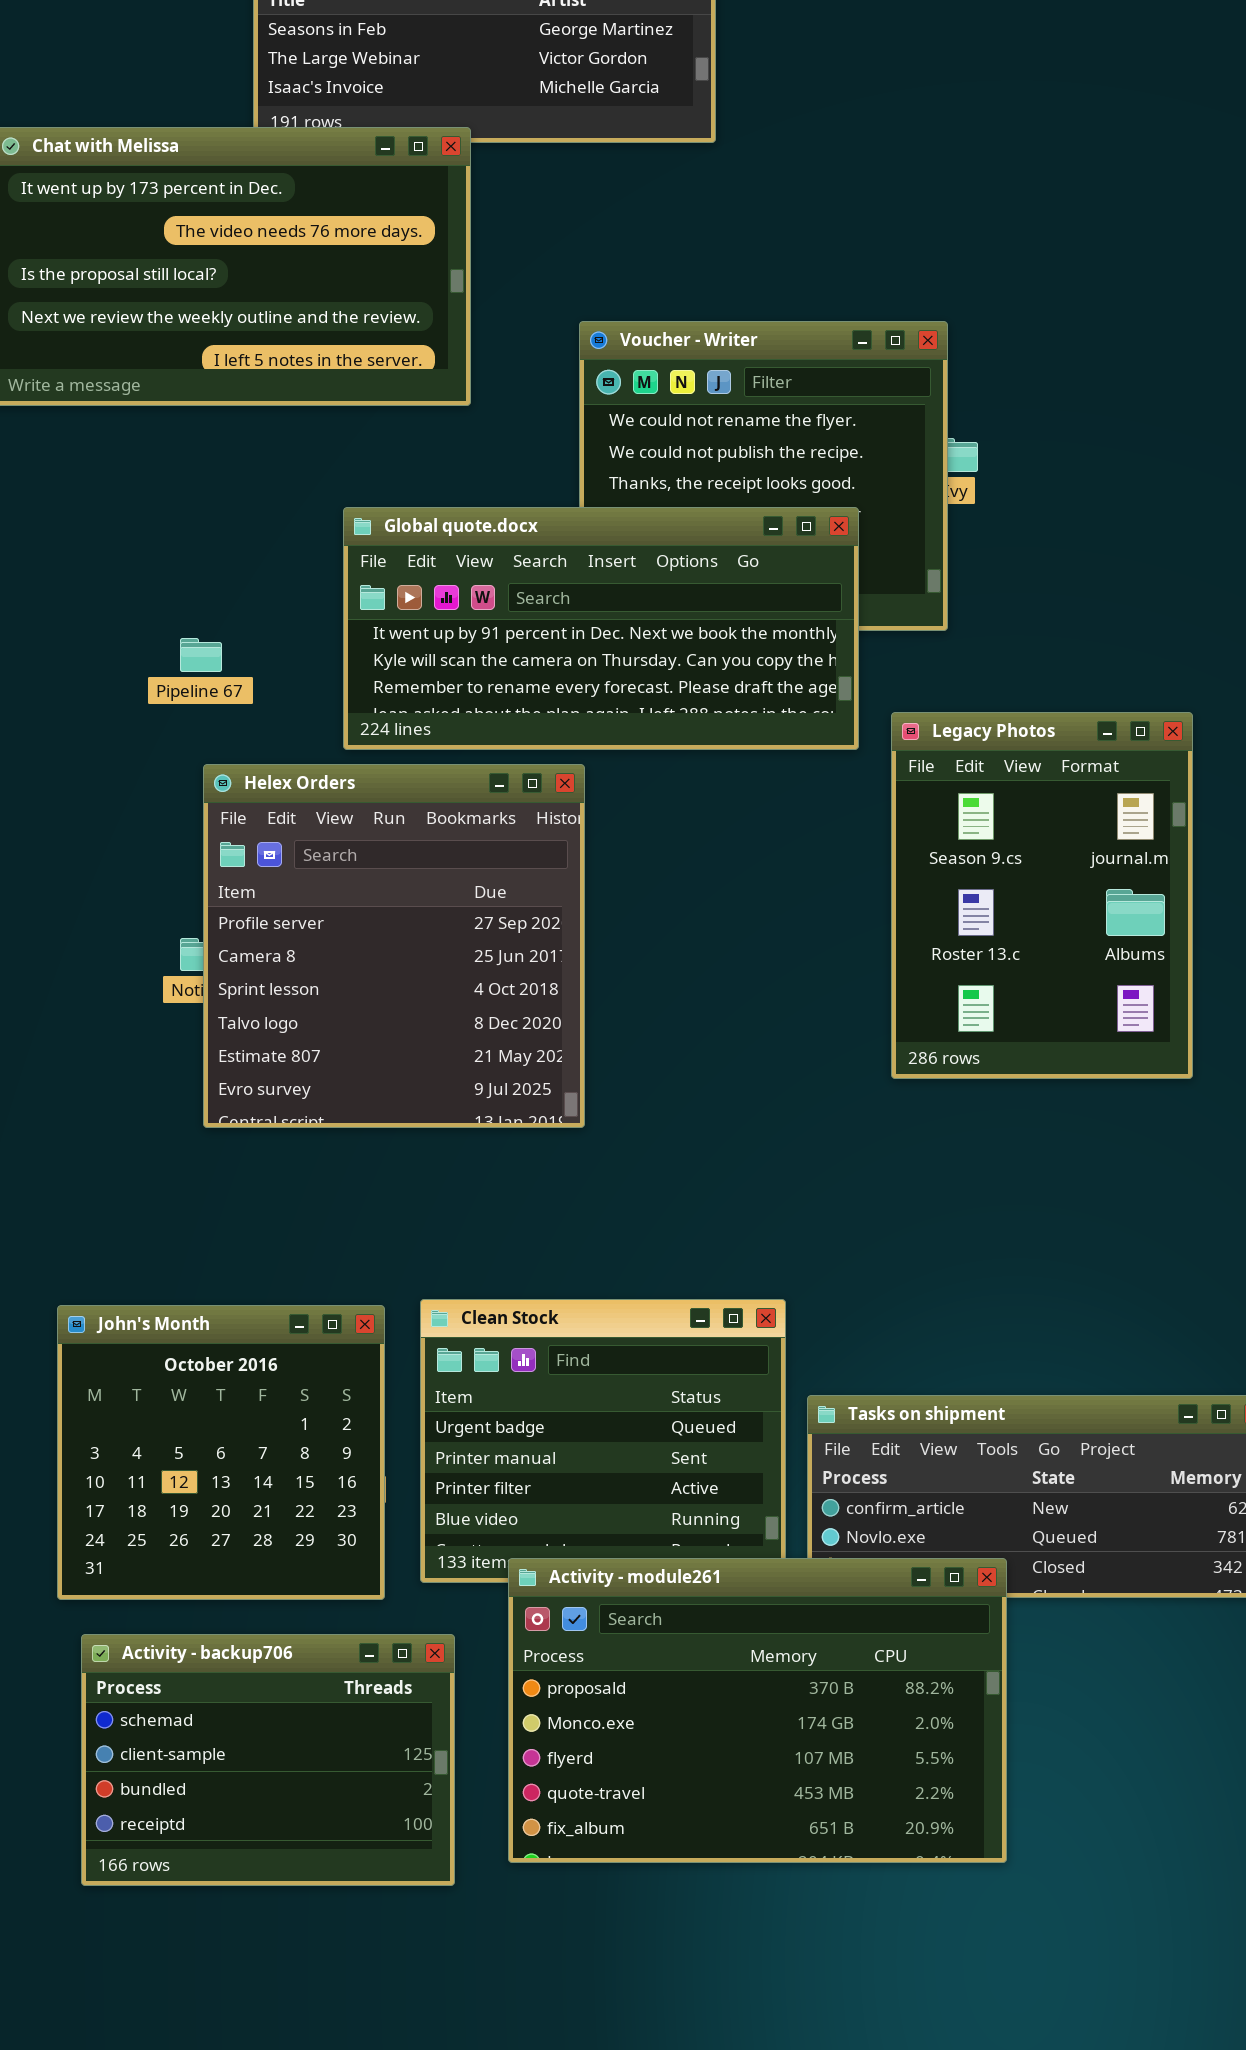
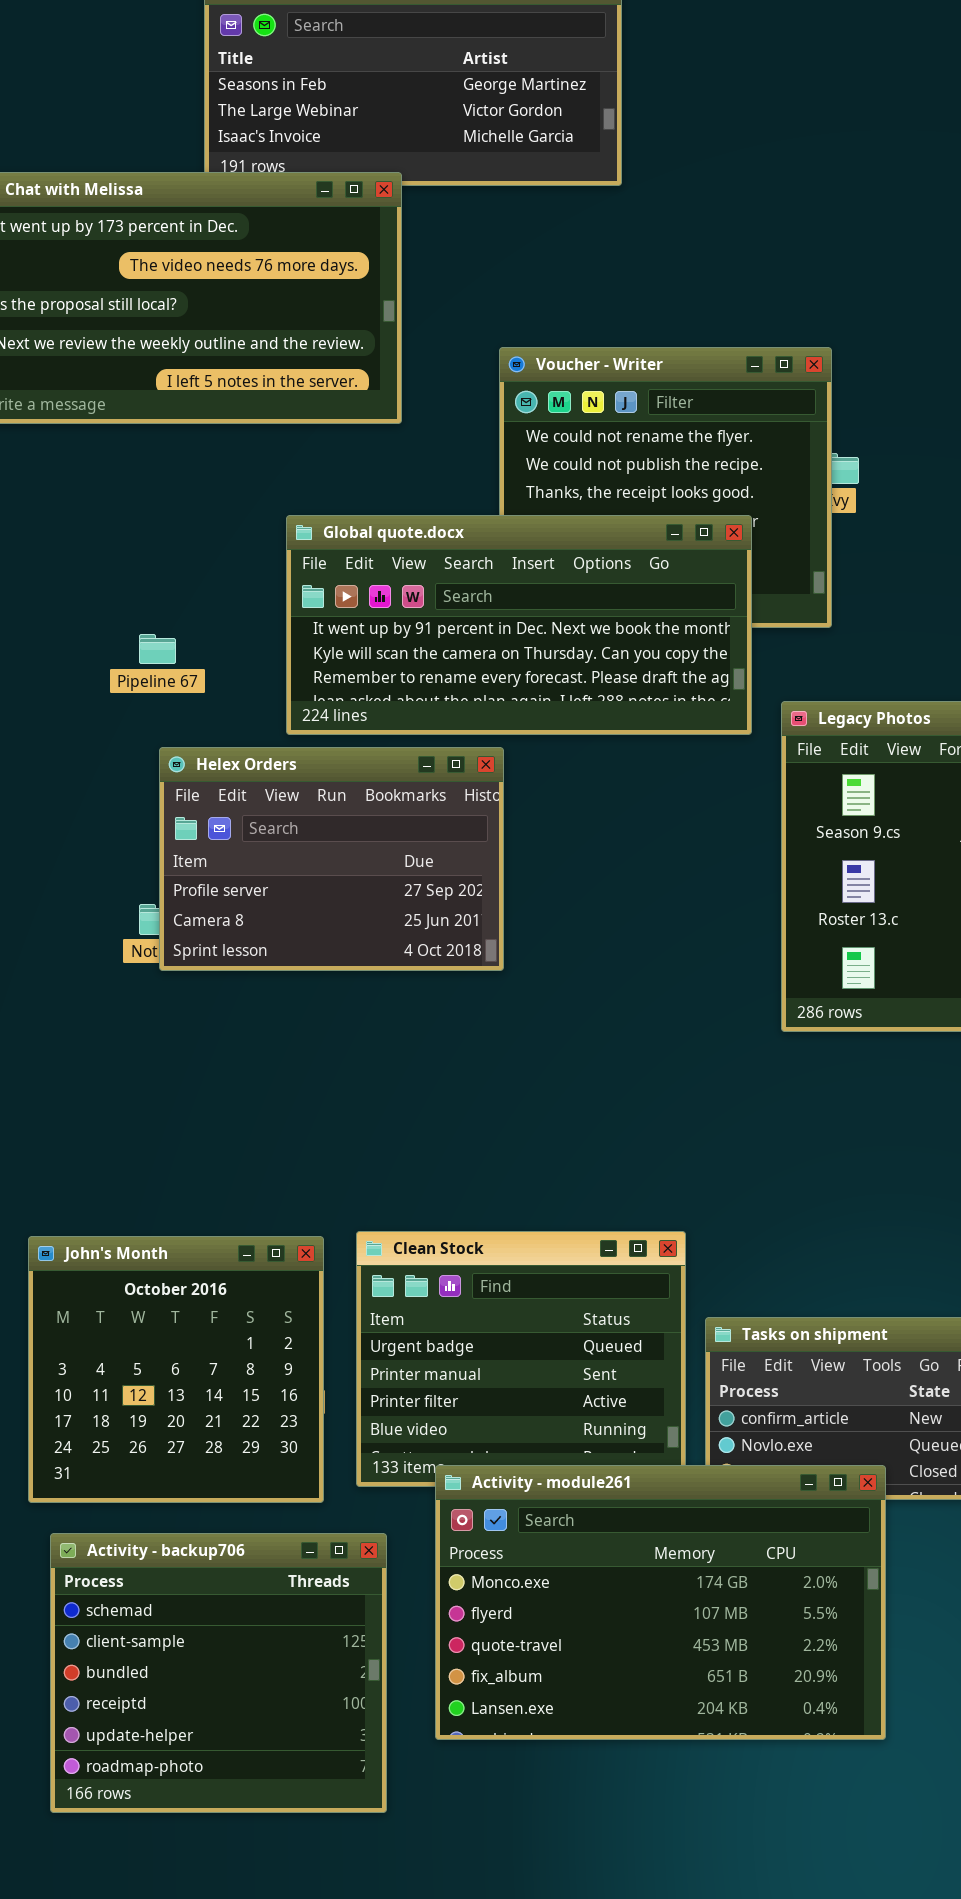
Helex Orders: [203,764,585,1128] -> [159,747,504,971], resized
Activity - module261: [508,1558,1007,1863] -> [435,1465,886,1740], scrolled down 1 row
Activity - backup706: [81,1634,455,1886] -> [50,1533,387,1813], resized

